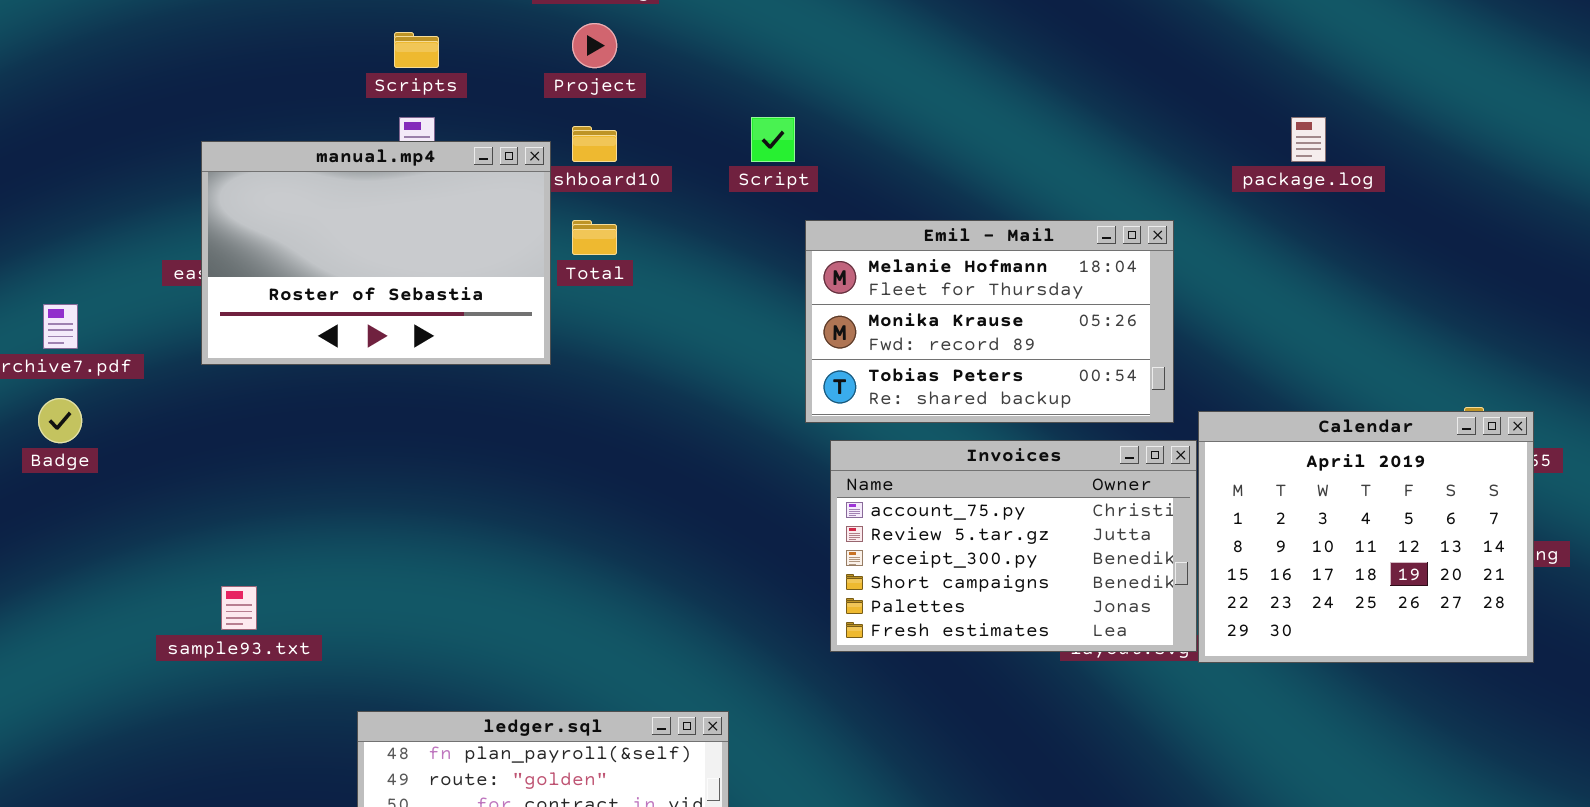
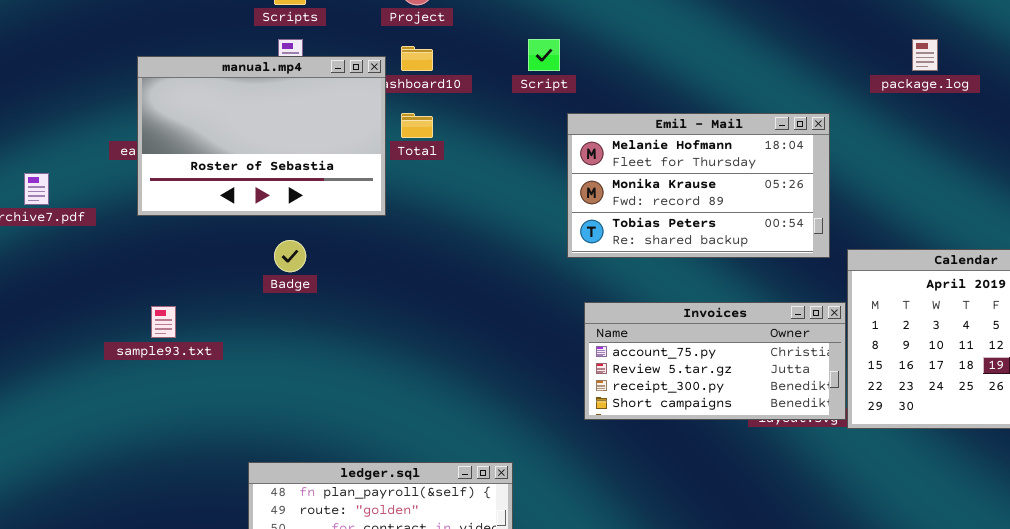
Badge: [38,398,82,443] -> [274,240,306,272], moved
Invoices: [830,440,1197,652] -> [584,302,846,420], resized
sample93.txt: [221,586,257,630] -> [151,306,176,338], moved

